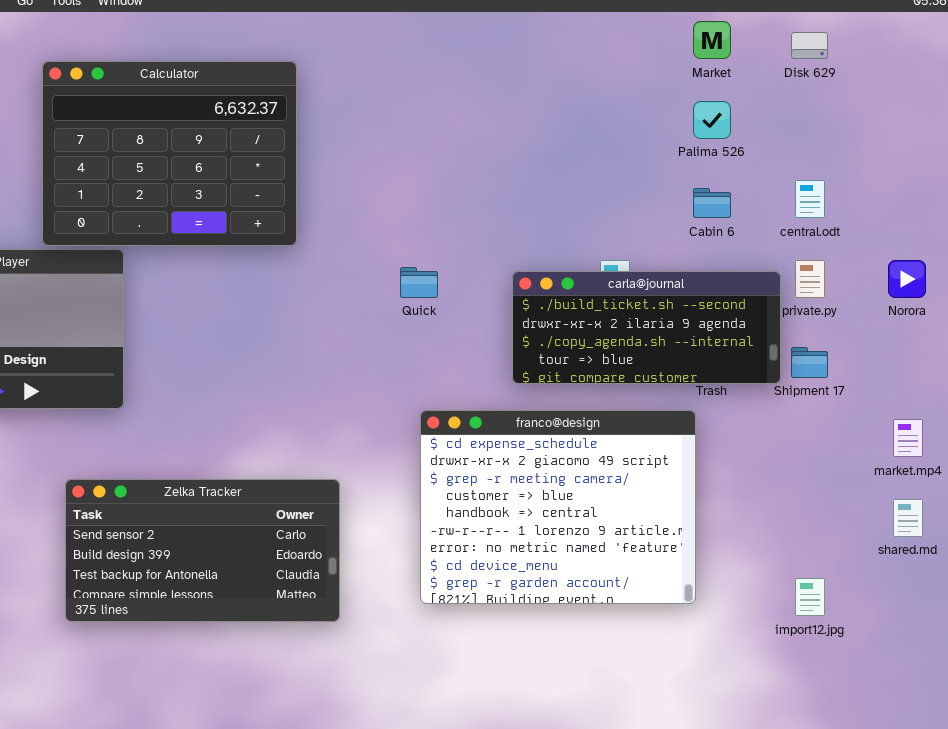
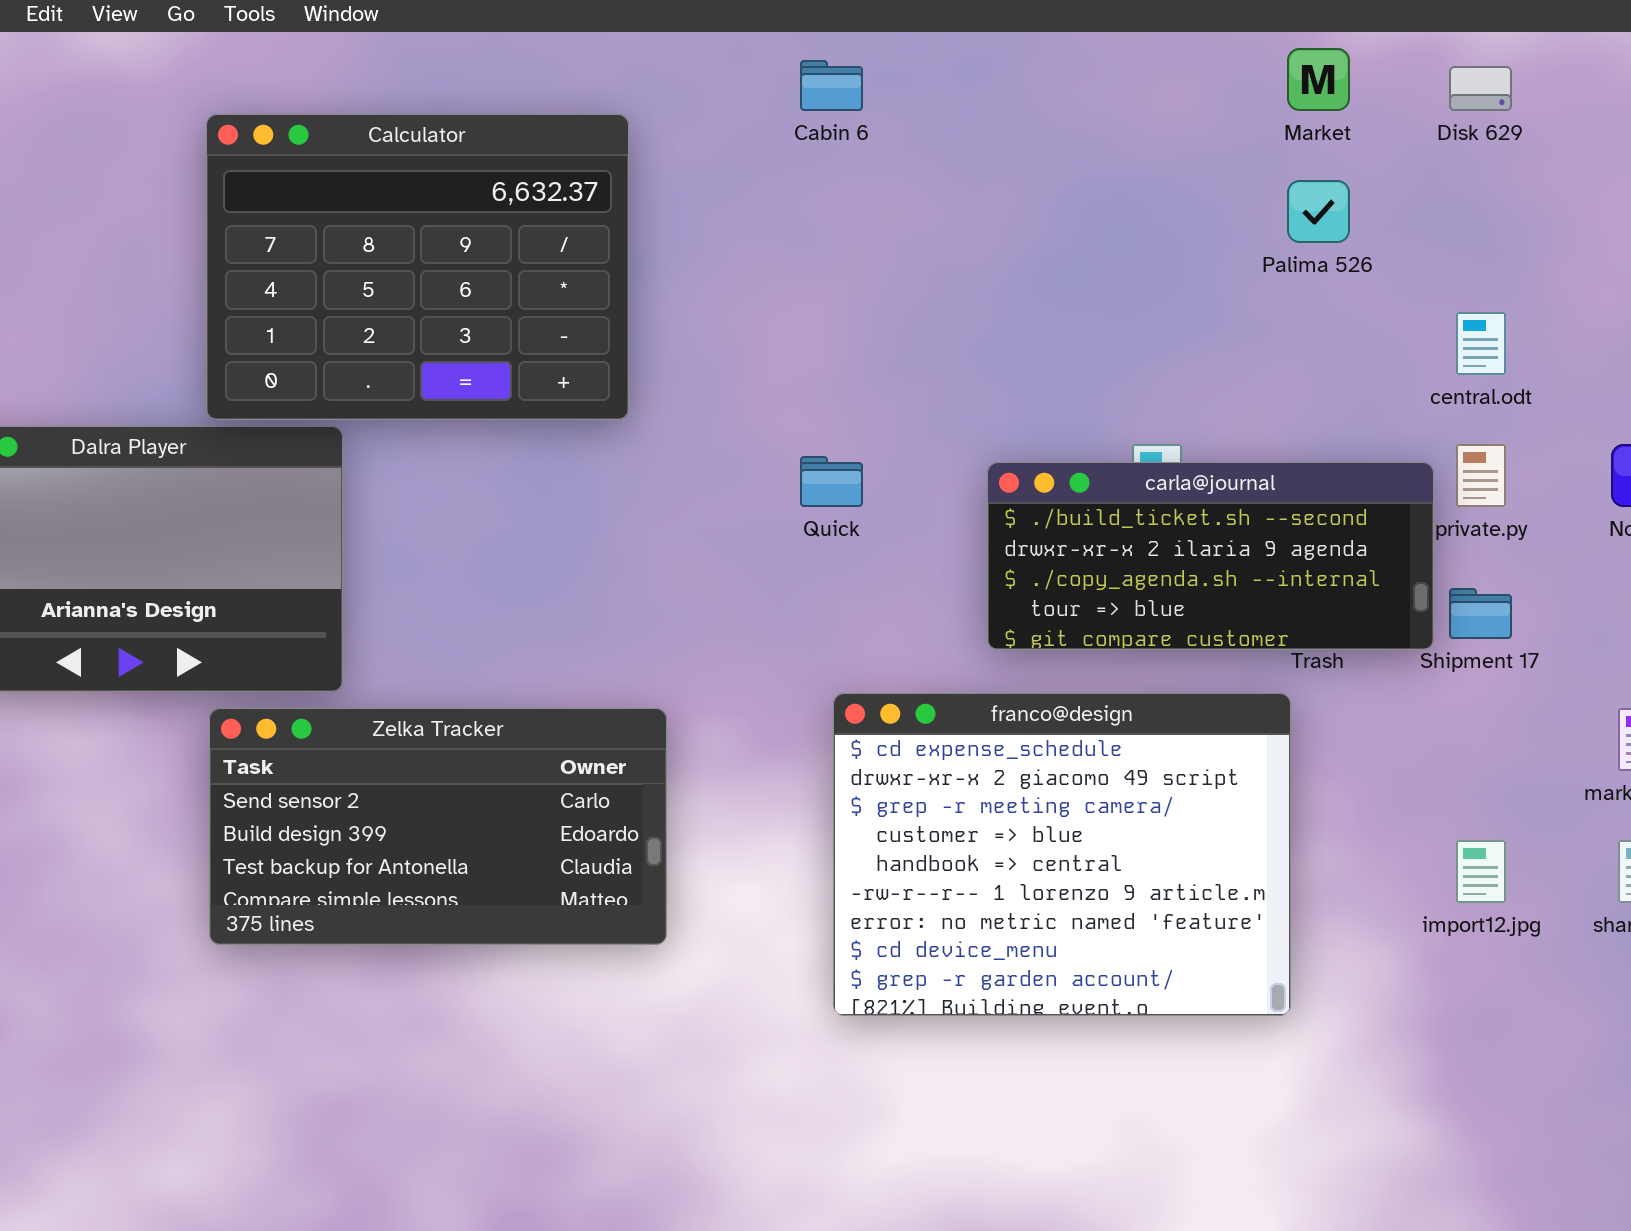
Cabin 6: [693,188,731,218] -> [800,60,863,111], moved
Zelka Tracker: [65,479,340,622] -> [209,708,667,945], moved
import12.jpg: [795,578,825,616] -> [1456,840,1506,903], moved

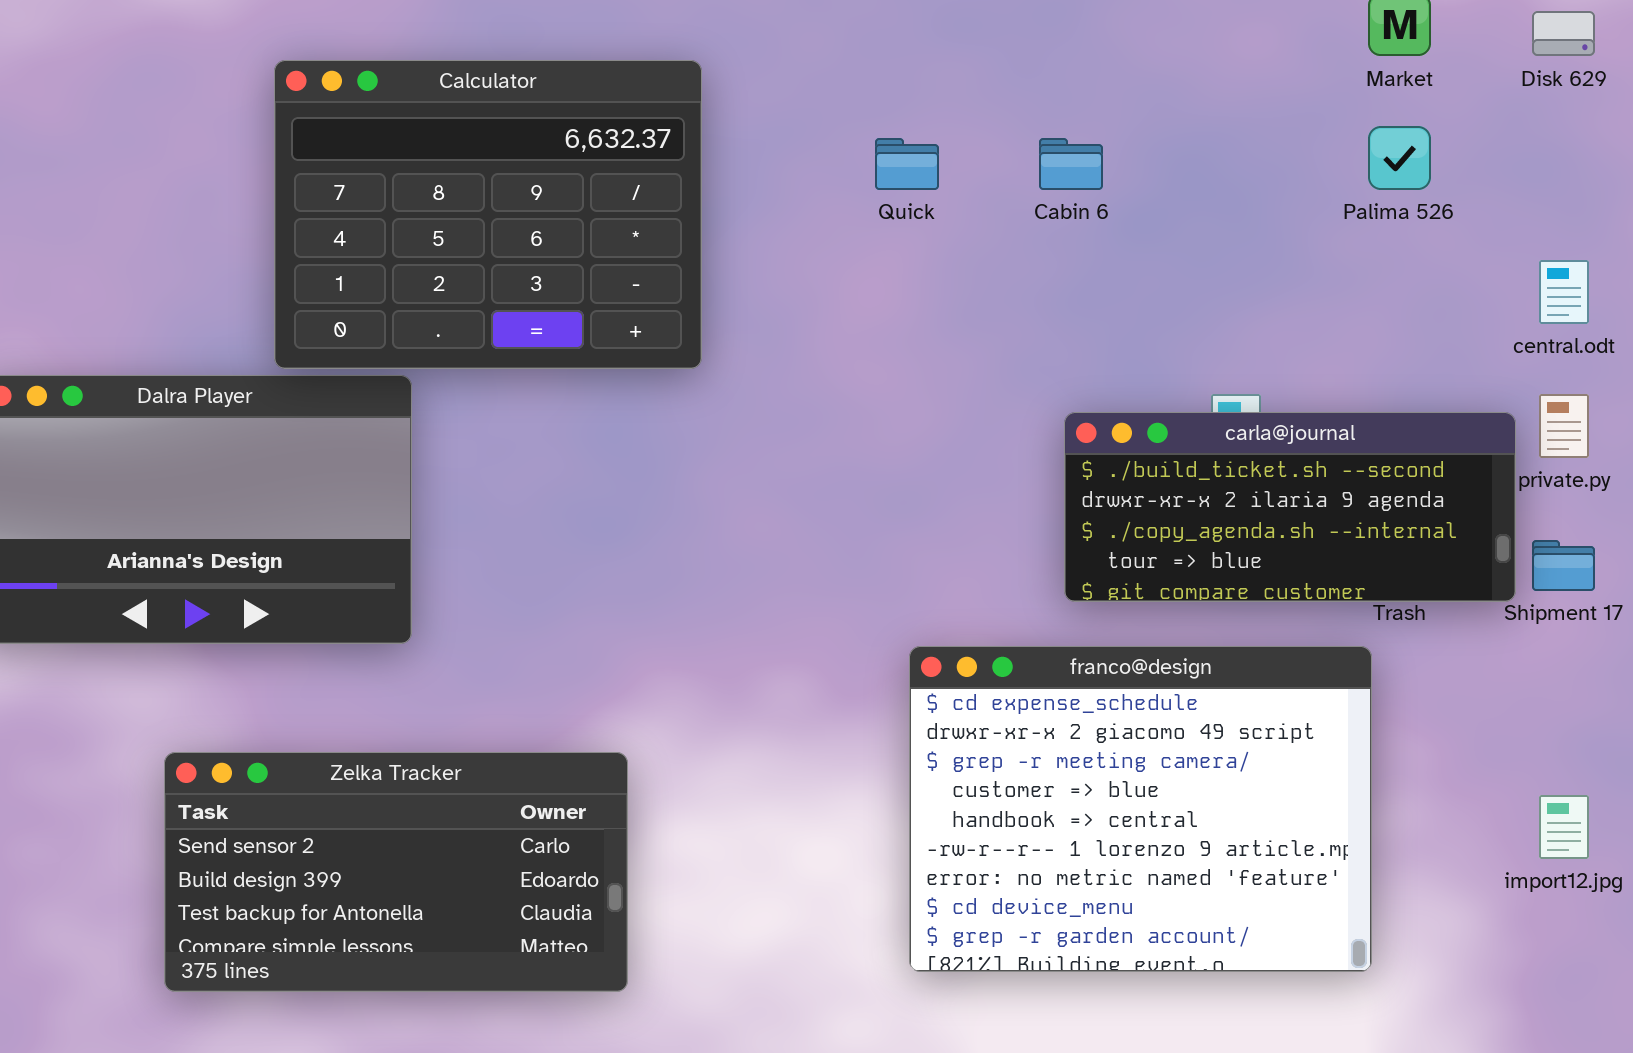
Cabin 6: [800,60,863,111] -> [1039,138,1103,190], moved
Quick: [800,456,863,507] -> [875,138,939,190], moved
Zelka Tracker: [209,708,667,945] -> [164,752,628,992], moved

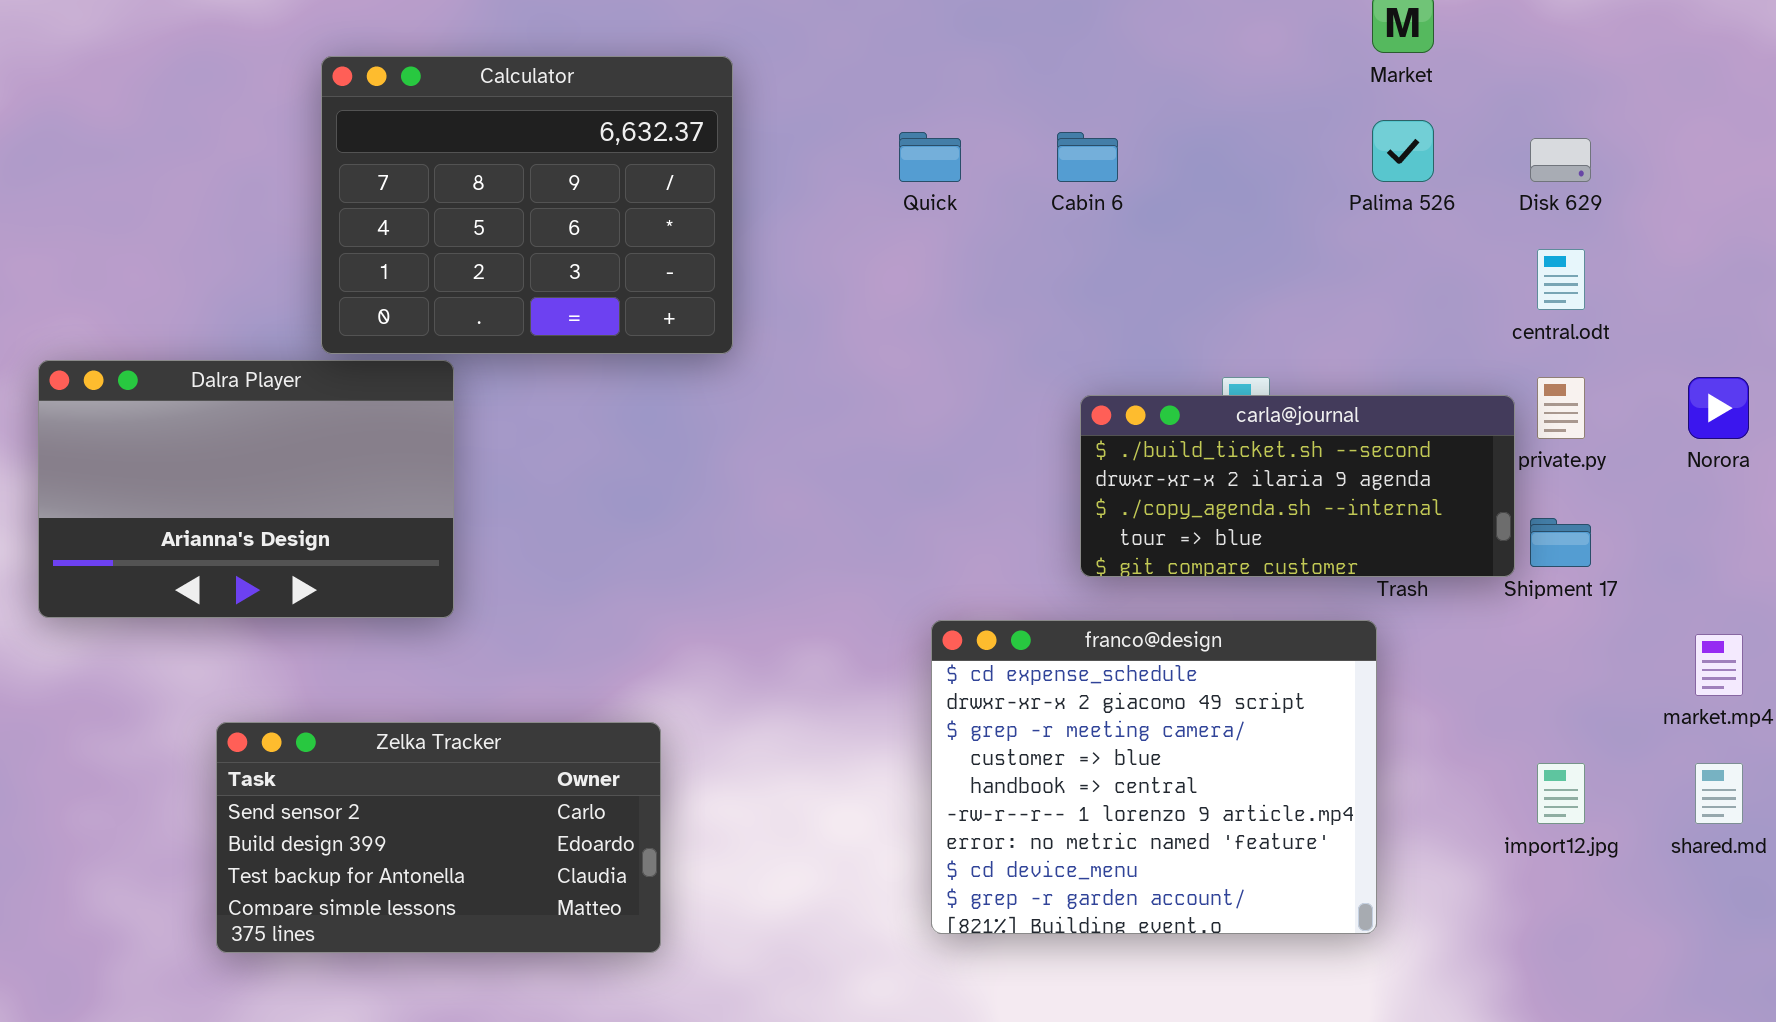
Disk 629: [1532,11,1595,56] -> [1530,138,1591,182], moved

